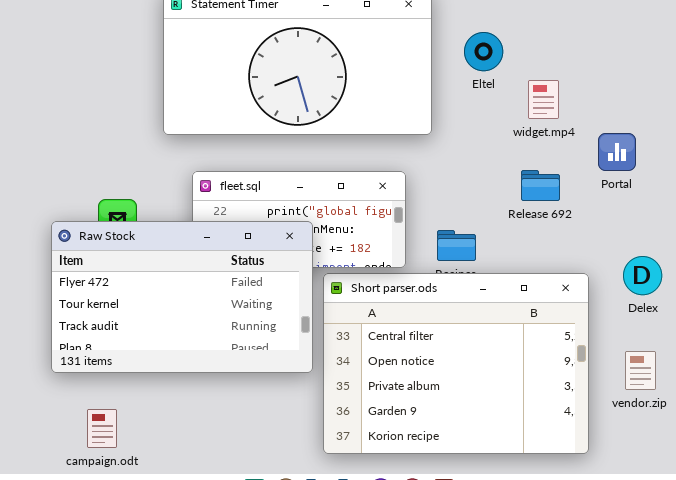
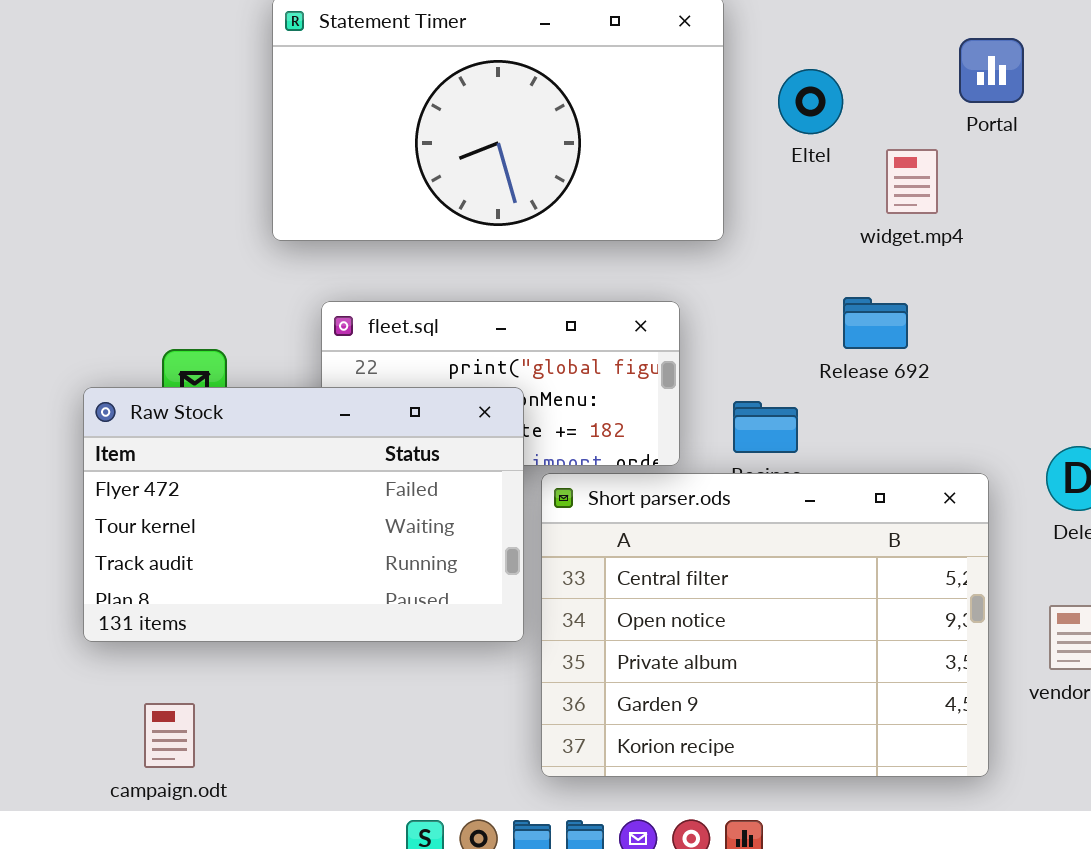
Portal: [598,133,636,171] -> [959,38,1024,103], moved
Release 692: [521,170,560,201] -> [843,297,908,349], moved

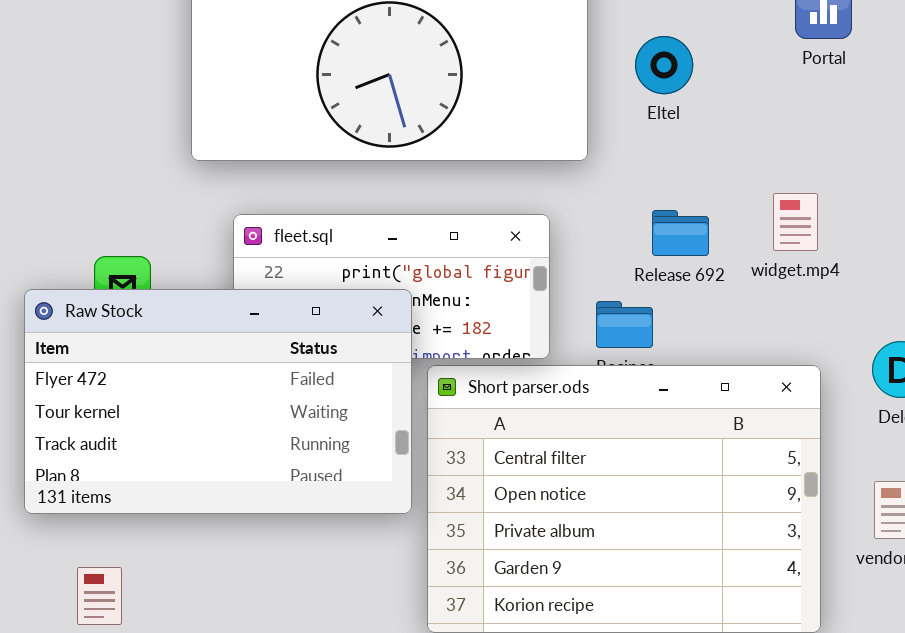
Eltel: [778,69,843,134] -> [635,36,693,94], moved
widget.mp4: [886,149,938,214] -> [773,193,818,251], moved
Release 692: [843,297,908,349] -> [652,210,709,256], moved

